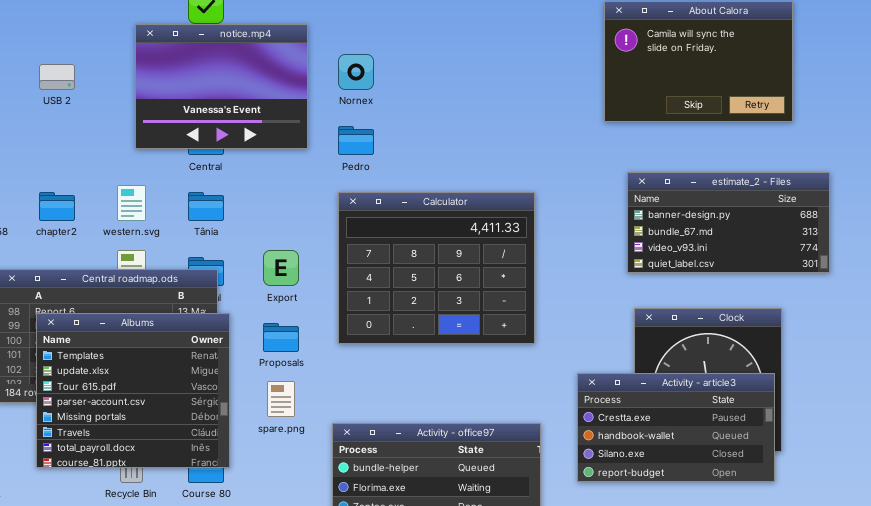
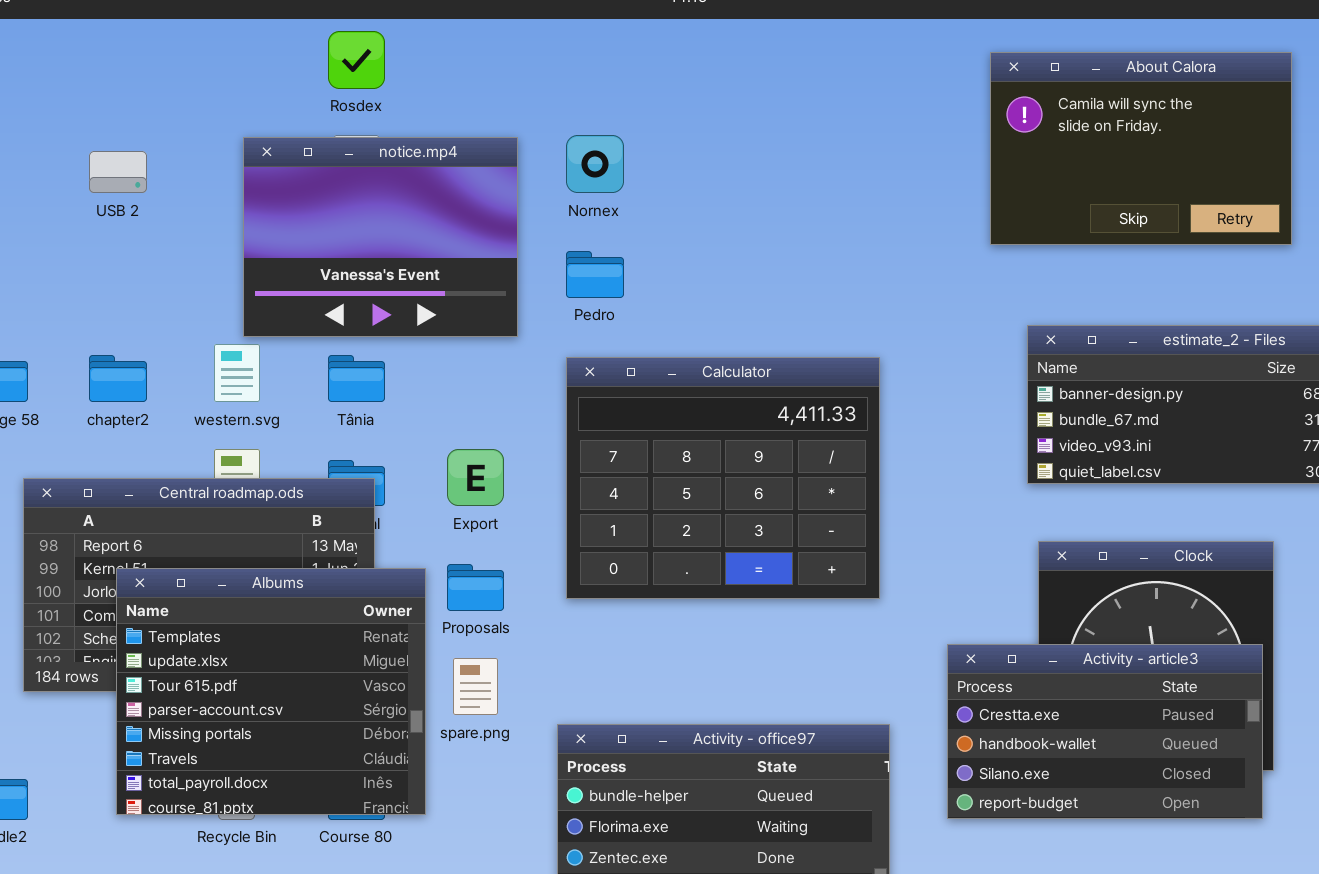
notice.mp4: [135,24,308,149] -> [243,137,518,337], moved
Albums: [36,313,230,468] -> [116,568,426,815], moved

